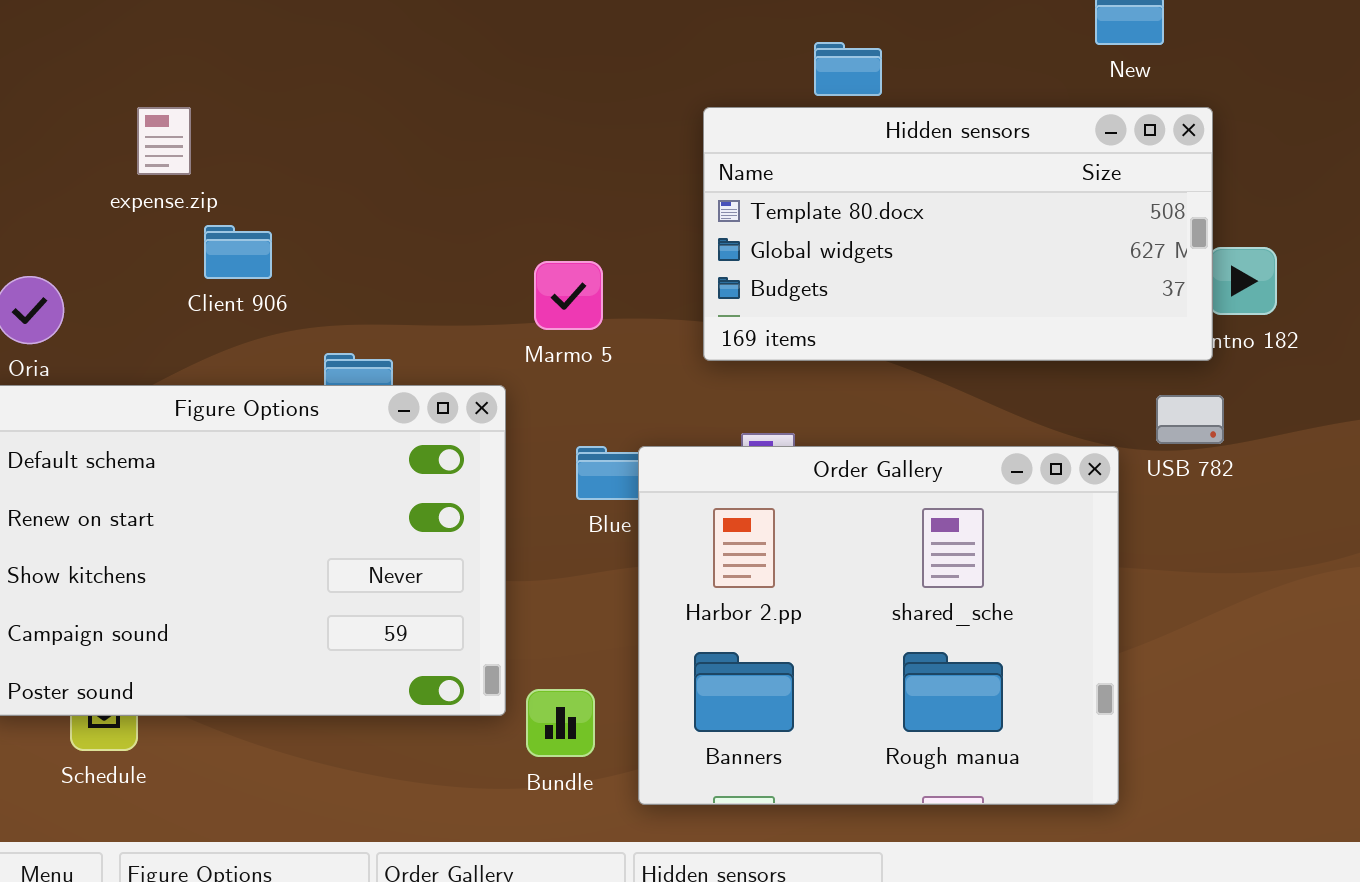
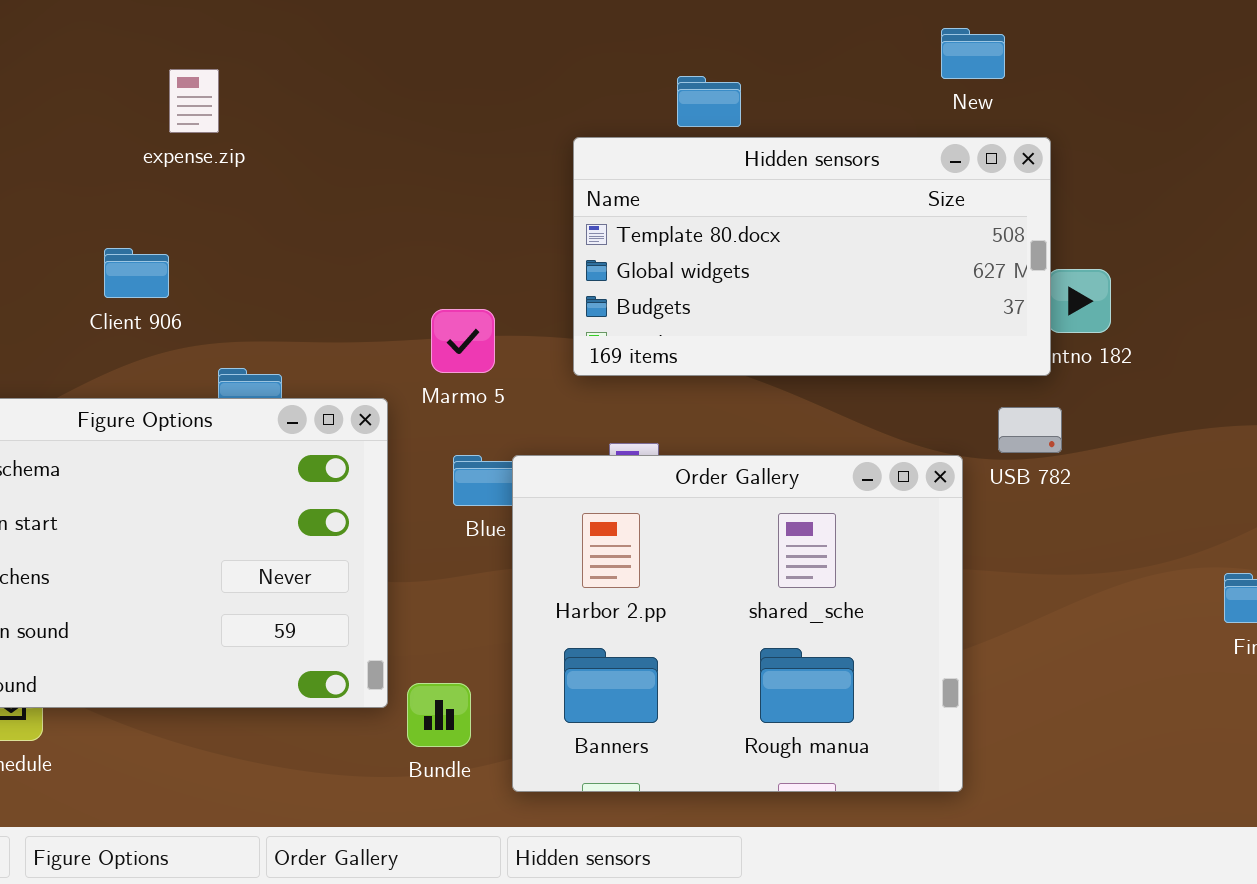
expense.zip: [137,107,191,175] -> [169,69,219,133], moved
Marmo 5: [534,261,603,330] -> [431,309,495,373], moved

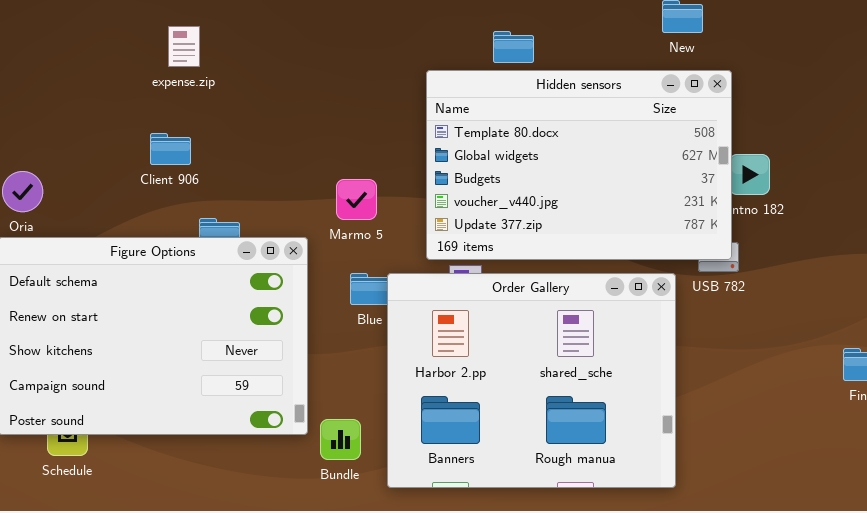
Hidden sensors: [573,137,1051,376] -> [426,70,732,260], resized
Client 906: [104,248,169,298] -> [150,133,191,165], moved

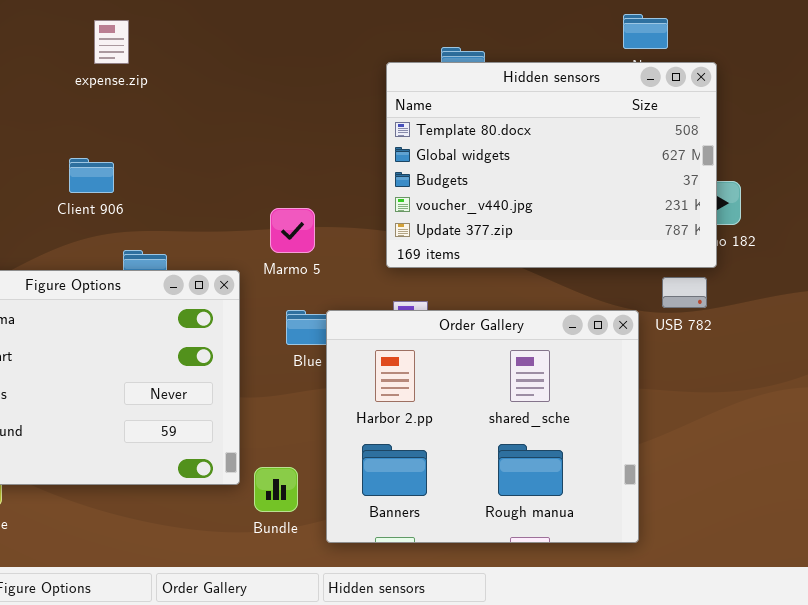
expense.zip: [168,26,200,67] -> [94,20,129,64], moved
Hidden sensors: [426,70,732,260] -> [386,62,717,268], moved

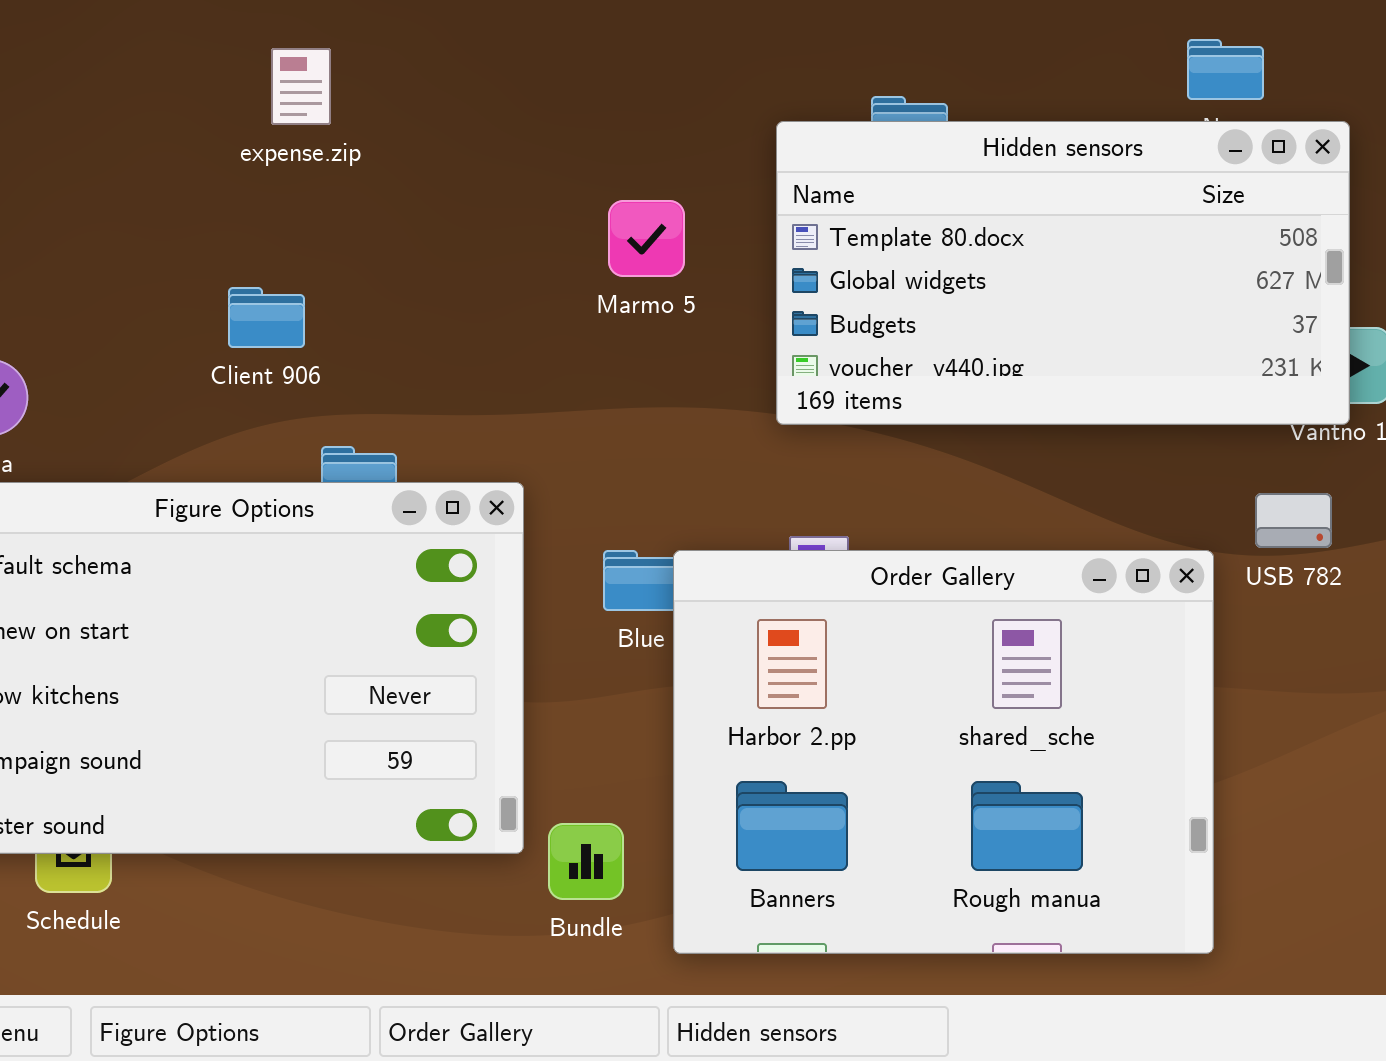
Hidden sensors: [386,62,717,268] -> [776,121,1350,425], resized
Marmo 5: [270,208,315,253] -> [608,200,685,277], moved

